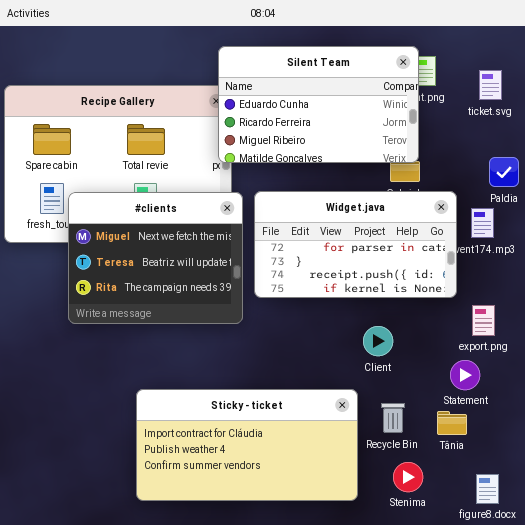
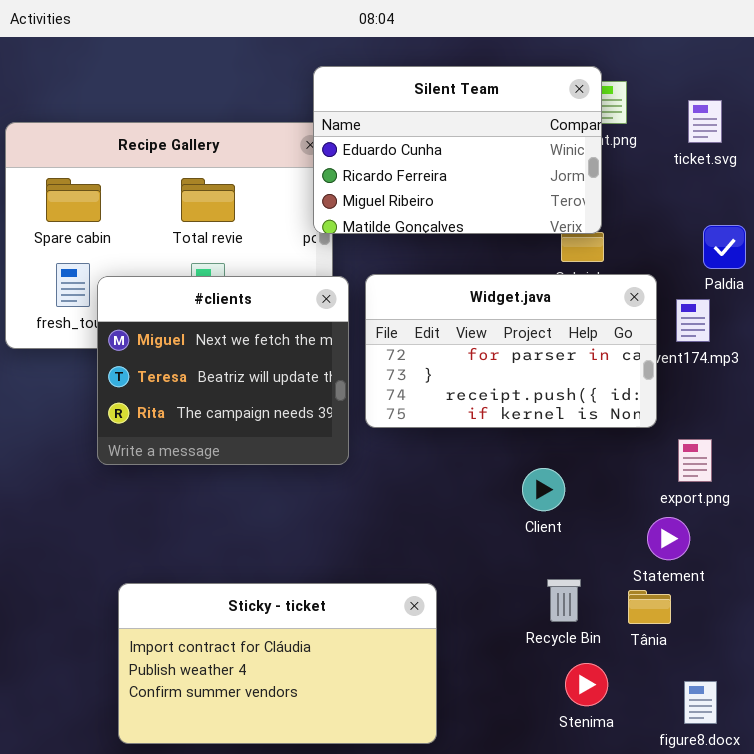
Sticky - ticket: [136,389,358,501] -> [118,583,437,744], moved

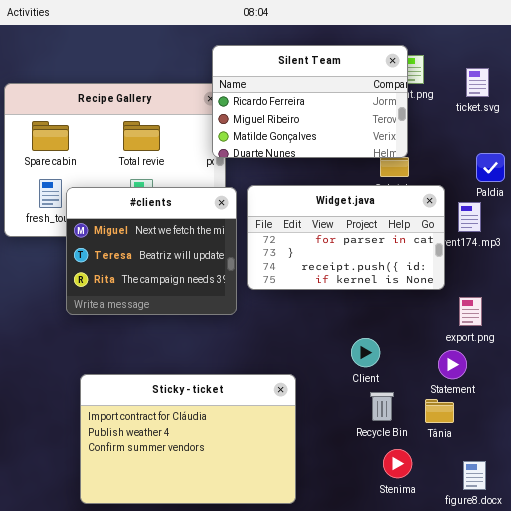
Silent Team: [313,66,602,234] -> [212,45,408,158], scrolled down 1 row
Client: [522,468,565,511] -> [351,338,380,367], moved
Sticky - ticket: [118,583,437,744] -> [80,374,296,504], resized

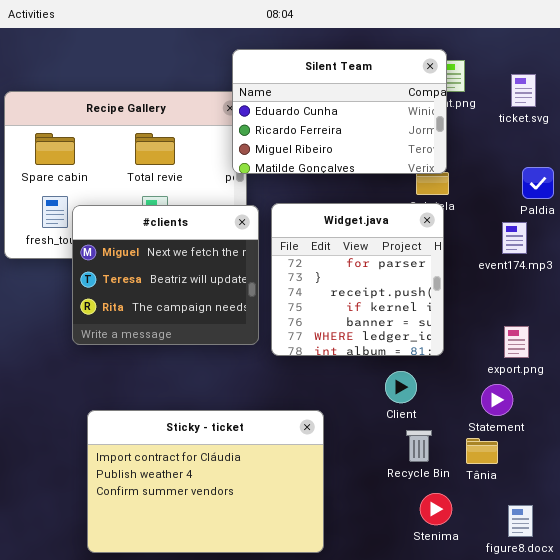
Silent Team: [212,45,408,158] -> [232,49,447,174], scrolled up 1 row
Widget.java: [247,185,445,290] -> [271,203,444,356], resized

